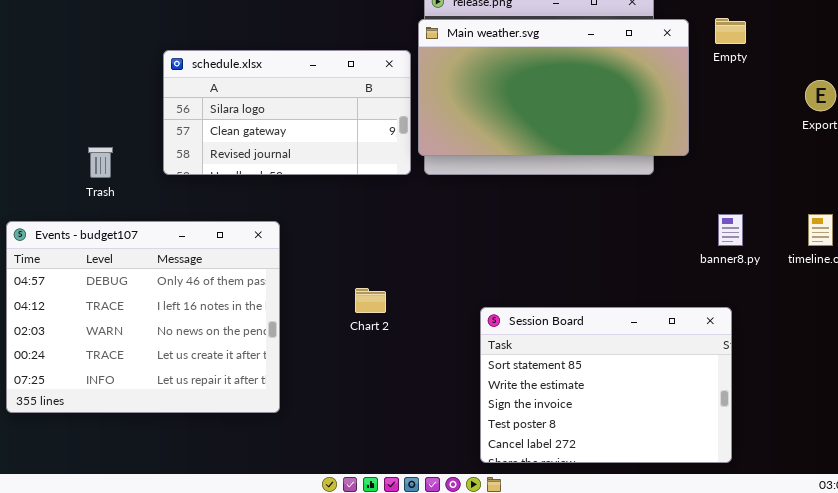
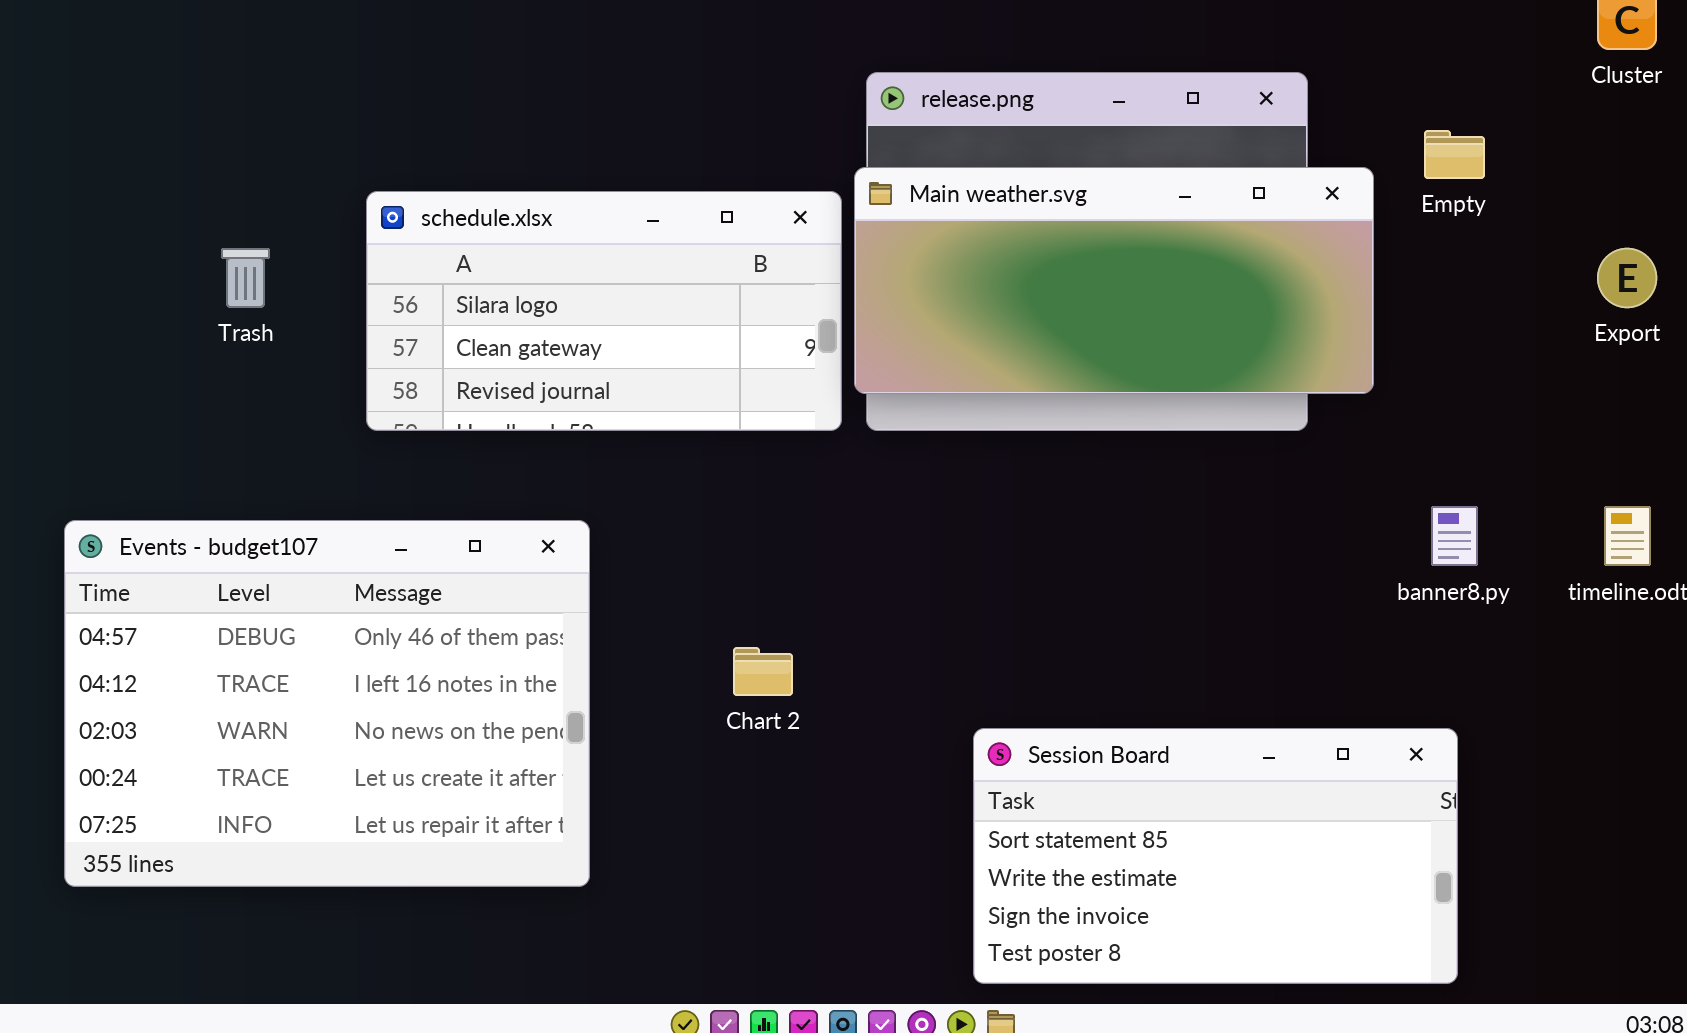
Main weather.svg: [418,19,689,156] -> [854,167,1374,394], resized
Trash: [88,147,113,178] -> [221,248,270,308], moved
Session Board: [480,307,732,463] -> [973,728,1458,984], resized

